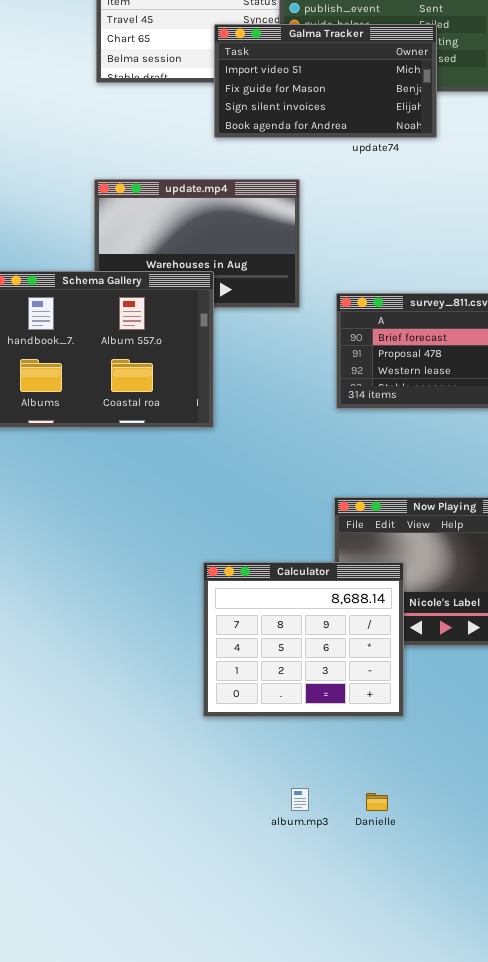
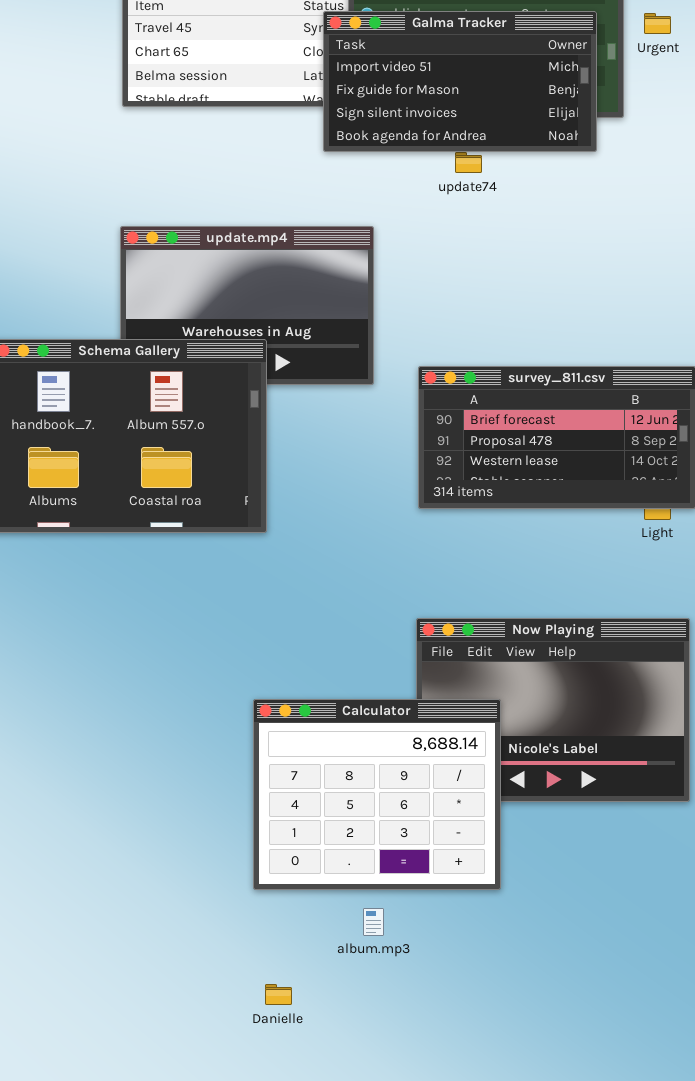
Galma Tracker: [214,24,437,138] -> [323,11,597,152], moved
album.mp3: [291,788,309,811] -> [363,908,384,936], moved
Danielle: [366,793,388,811] -> [265,984,292,1005], moved

